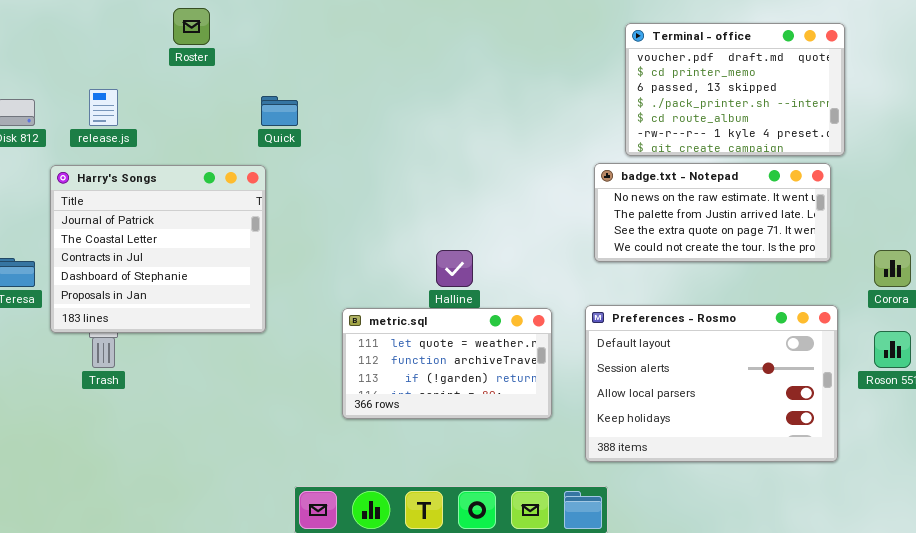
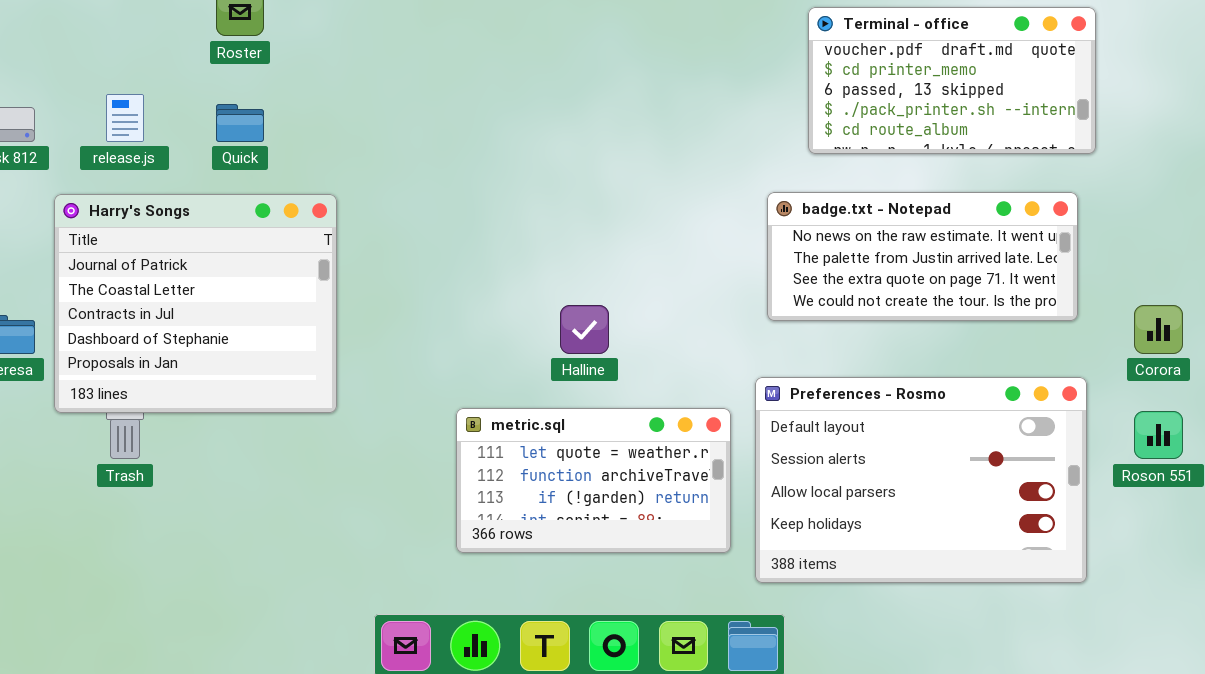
Terminal - office: [625,23,845,156] -> [808,7,1096,154], resized
Quick: [261,96,298,126] -> [216,104,264,142], moved
metric.sql: [342,308,552,419] -> [456,408,731,553], moved

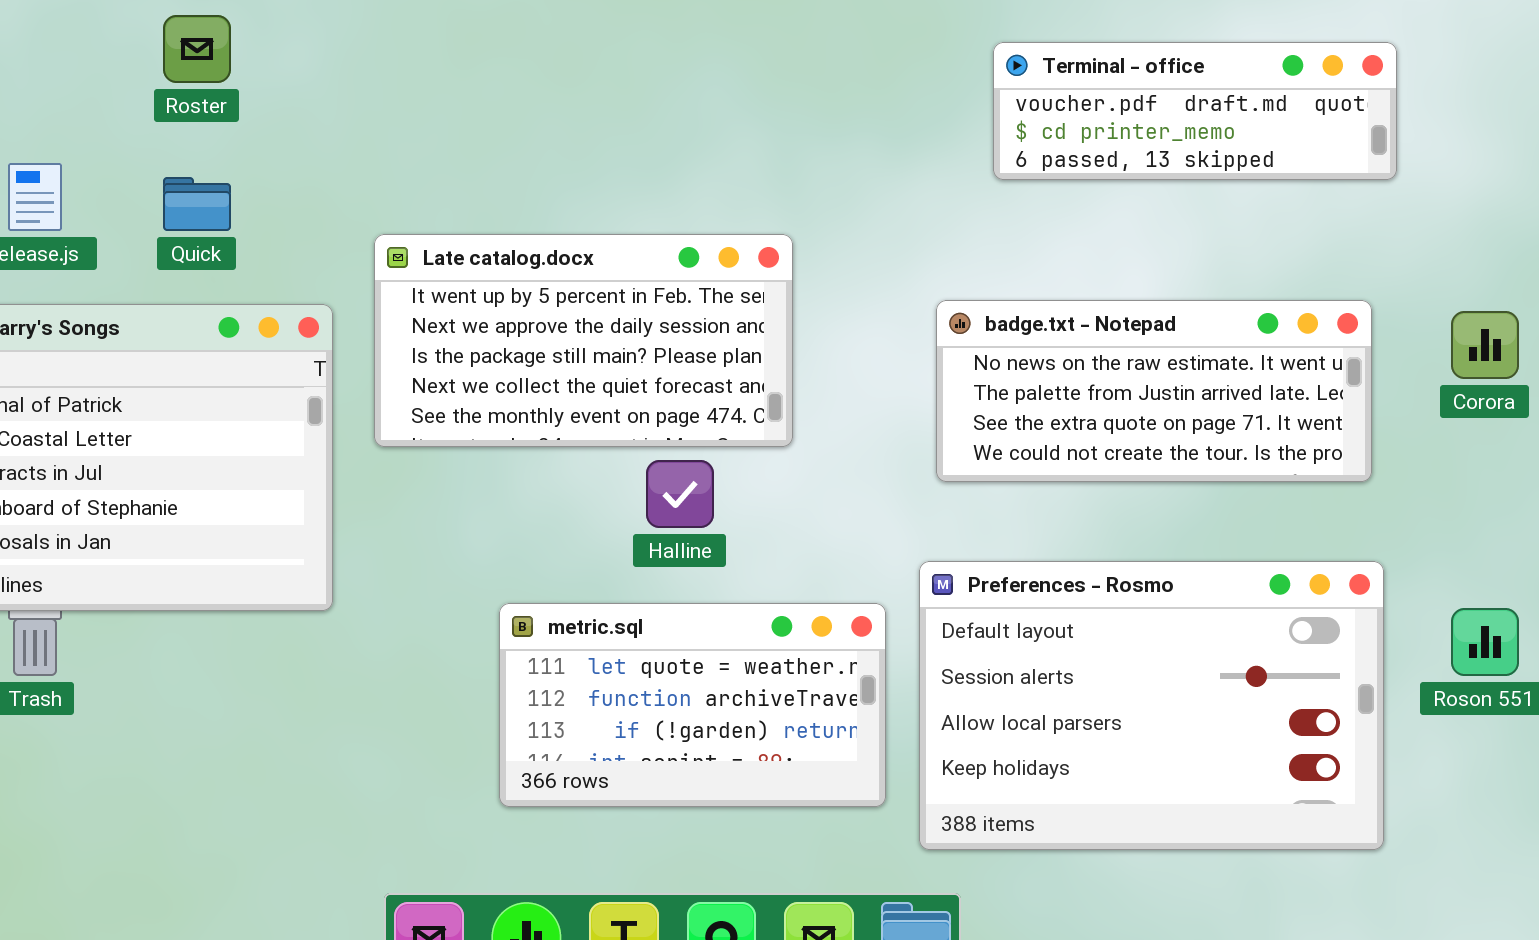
Terminal - office: [808,7,1096,154] -> [993,42,1397,180], resized
Late catalog.docx: none -> [374,234,793,447], opened
Corora: [1134,305,1183,354] -> [1451,311,1519,379], moved

